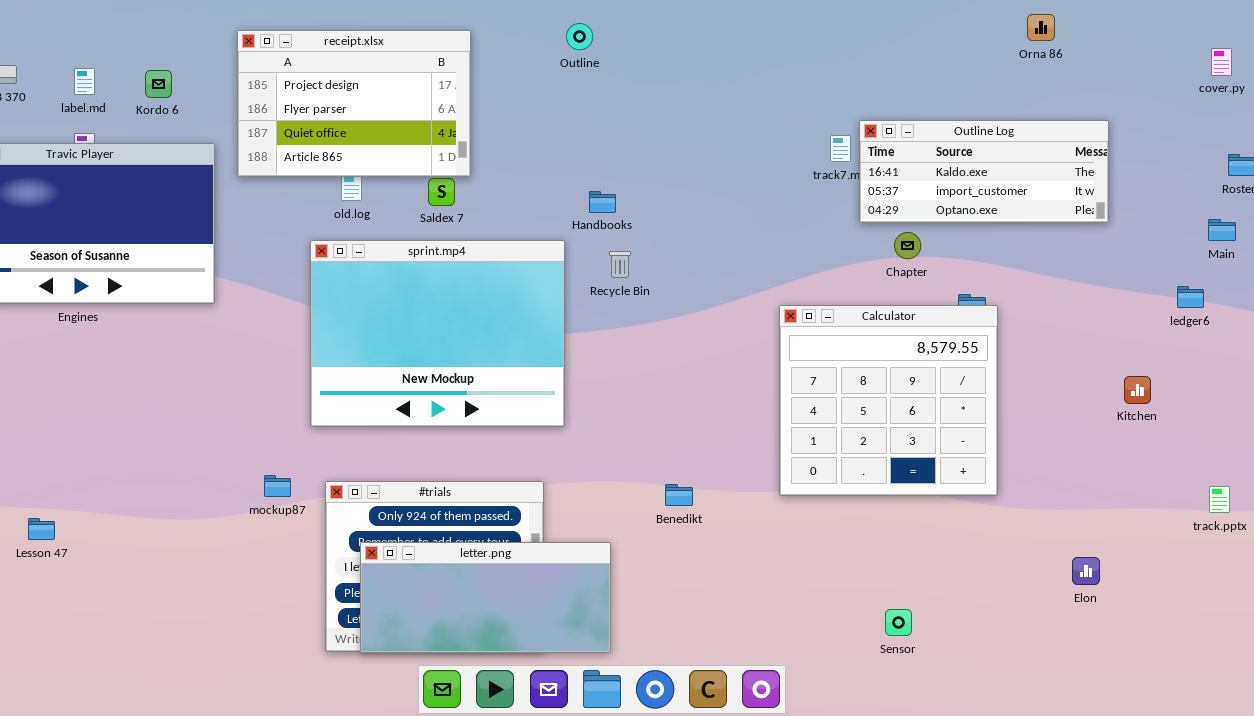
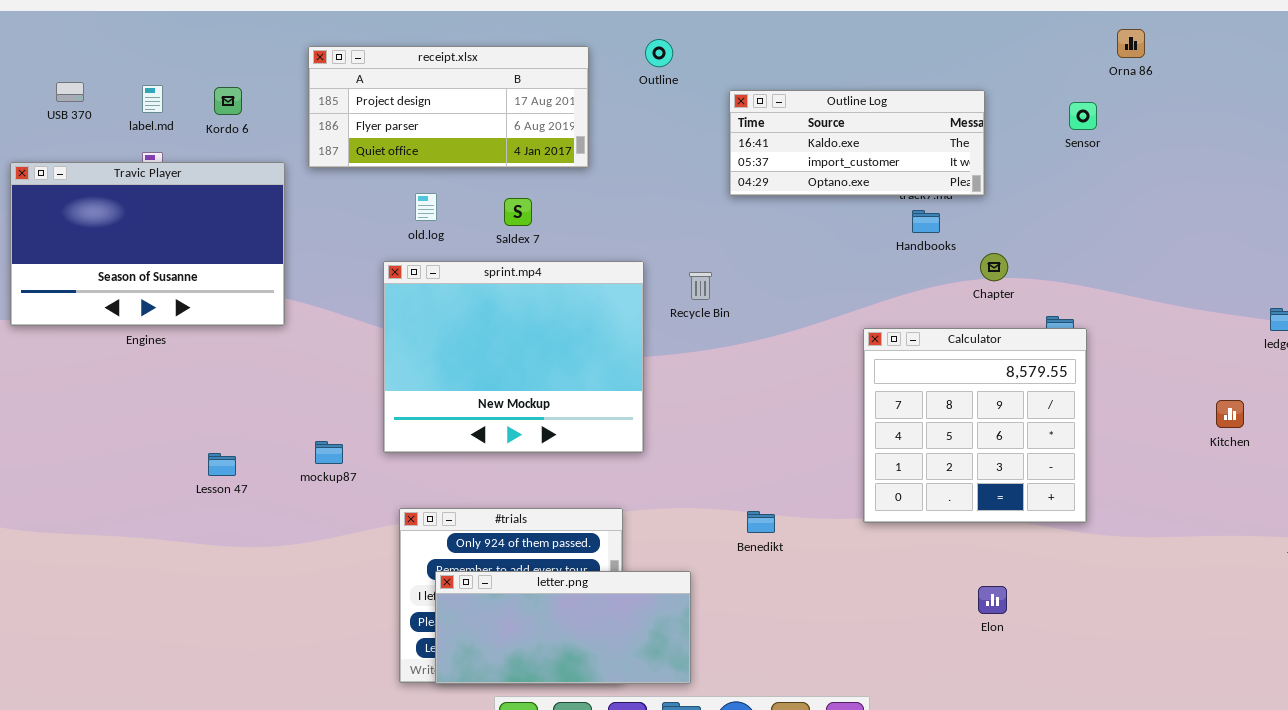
receipt.xlsx: [237,30,471,177] -> [308,46,589,168], resized
Outline Log: [859,120,1109,223] -> [729,90,985,196], moved
Handbooks: [589,191,616,213] -> [912,210,940,233], moved
mockup87: [264,475,291,497] -> [315,441,343,464], moved
Lesson 47: [28,518,55,540] -> [208,453,236,476], moved
Elon: [1072,557,1100,585] -> [978,586,1007,614], moved
Sensor: [885,609,912,636] -> [1069,102,1097,130], moved

